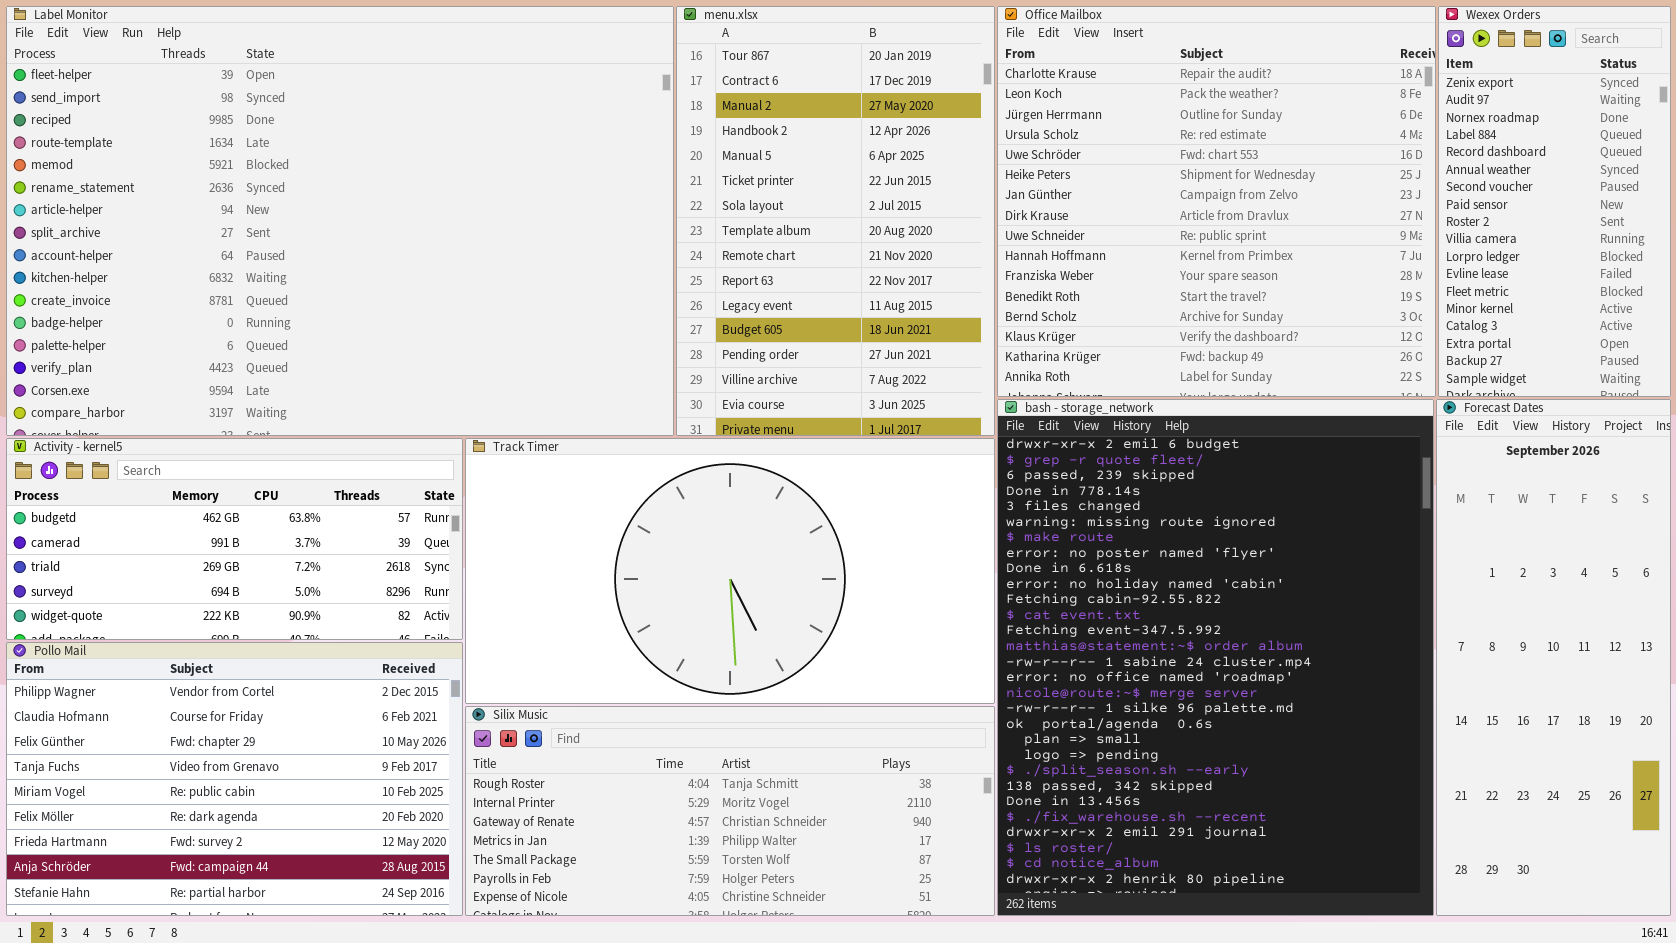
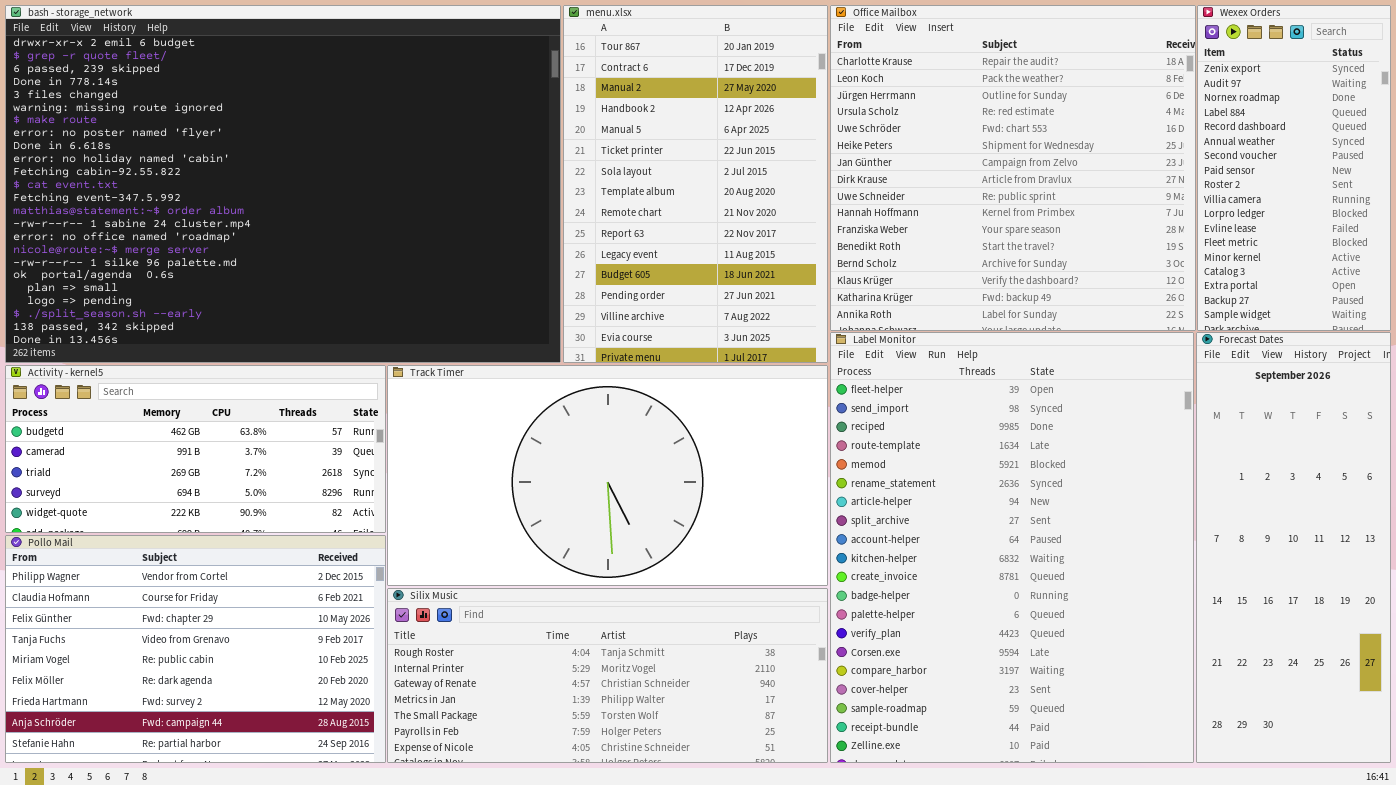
Label Monitor: [6,6,674,436] -> [830,332,1194,763], moved, resized
bash - storage_network: [997,399,1434,916] -> [5,5,561,363], moved, resized

